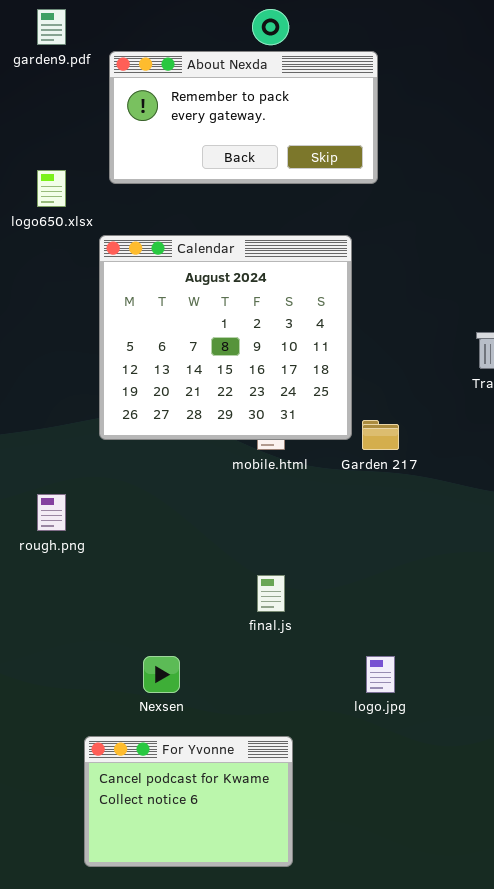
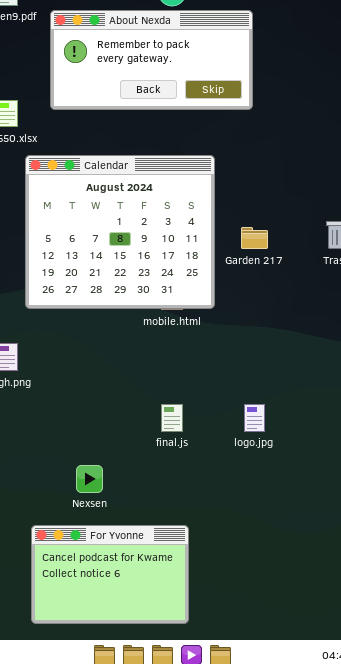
Calendar: [99,235,352,440] -> [25,155,215,309], moved
Garden 217: [362,420,399,450] -> [241,227,268,249], moved
logo.jpg: [366,656,395,693] -> [244,404,265,432], moved

